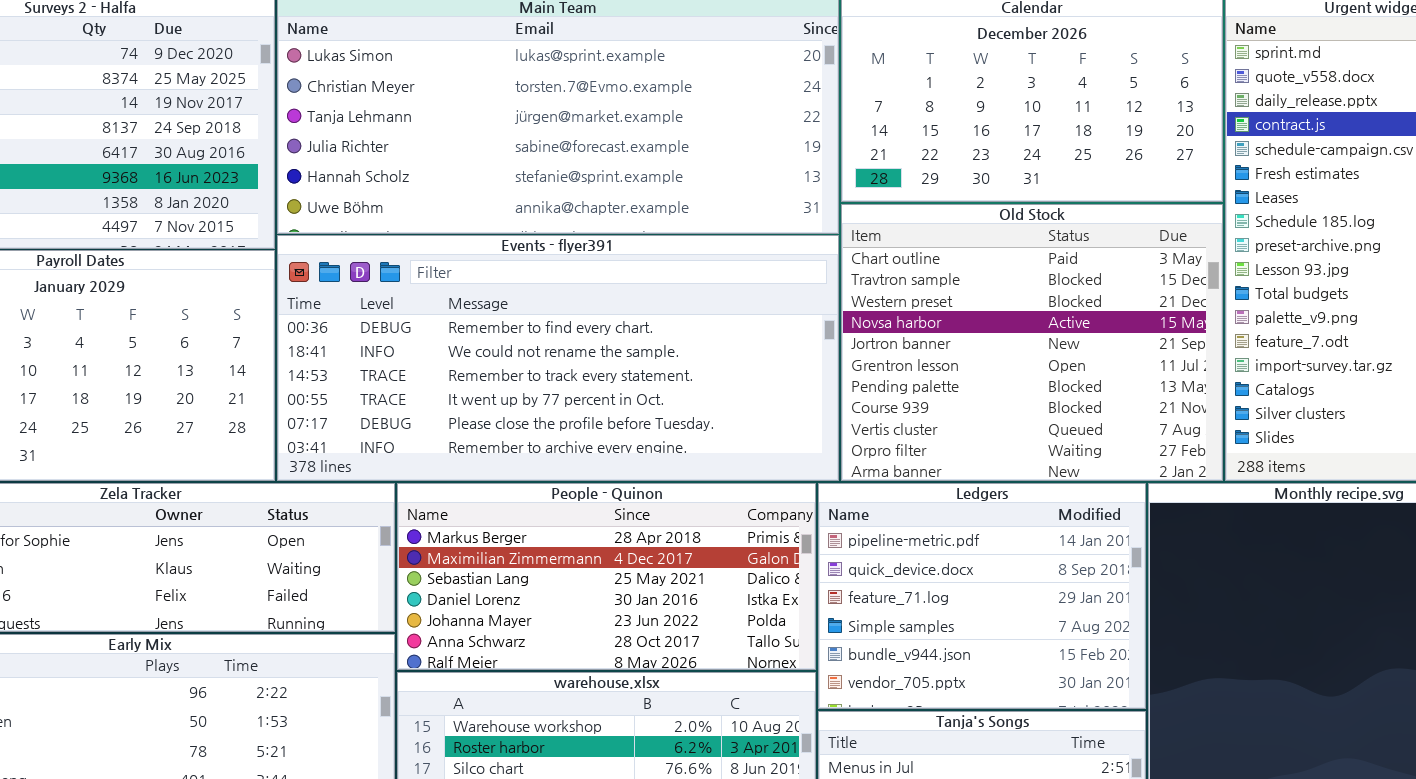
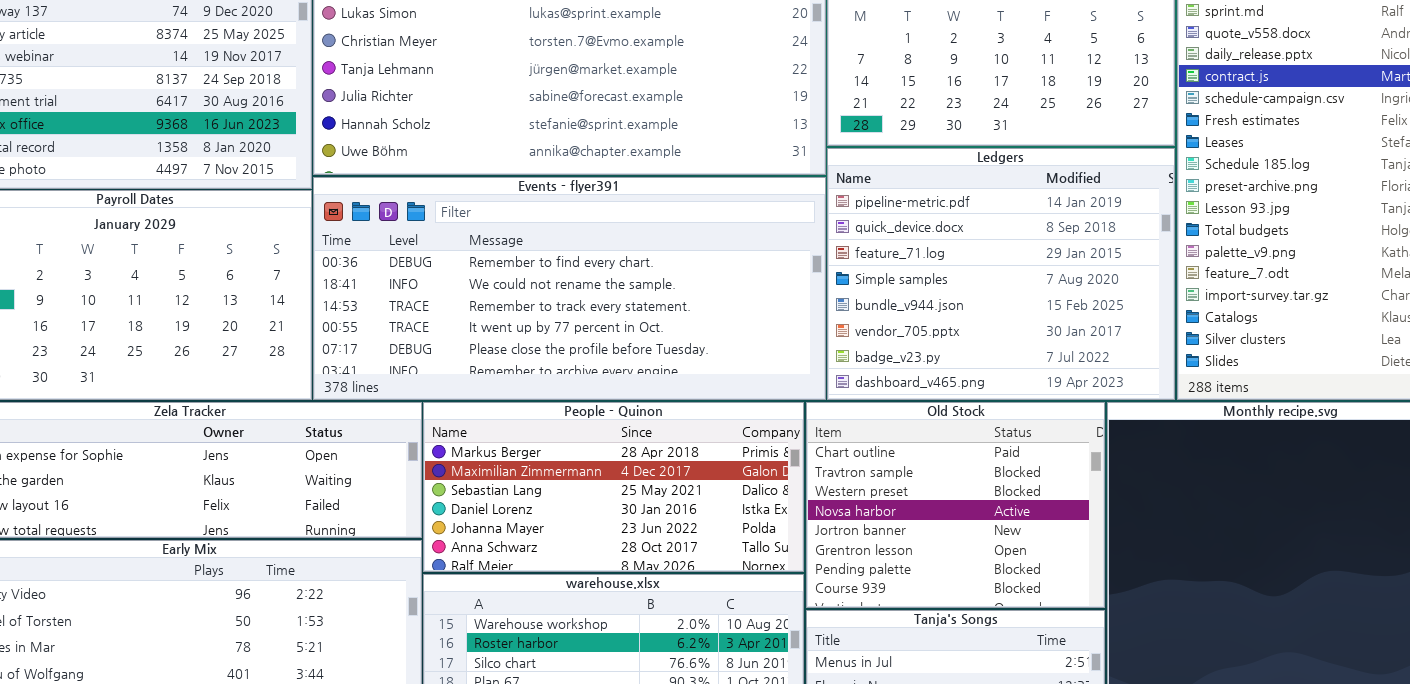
Old Stock: [841,204,1223,481] -> [806,402,1105,608], moved, resized
Ledgers: [818,483,1146,709] -> [827,148,1175,400], moved, resized

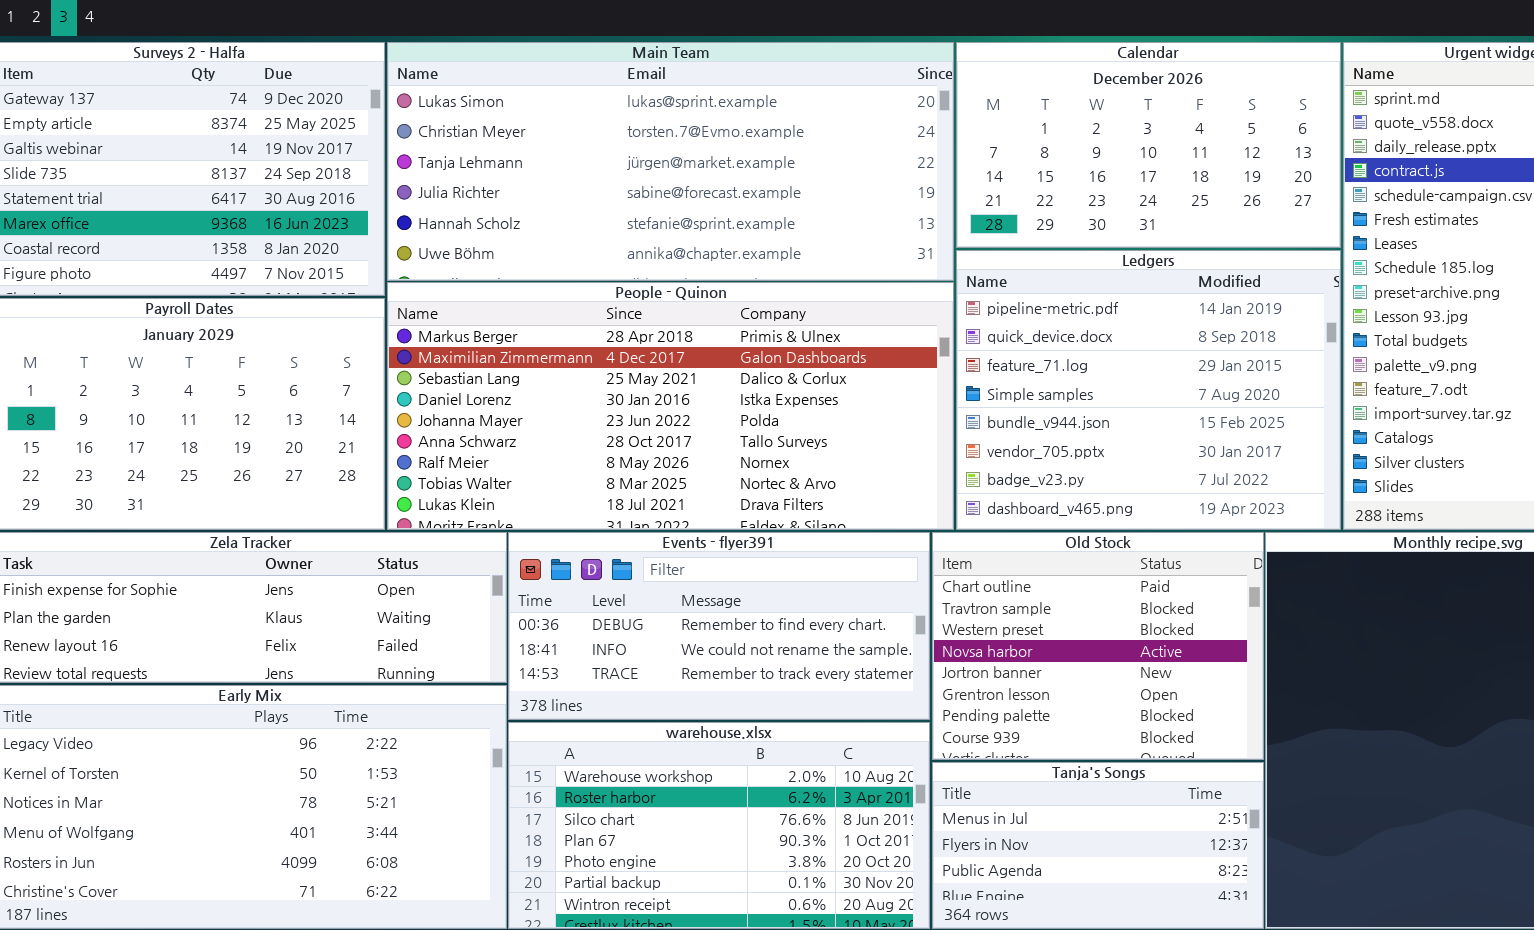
Events - flyer391: [313,177,826,400] -> [508,532,930,720], moved, resized
People - Quinon: [423,402,804,572] -> [387,282,954,530], moved, resized

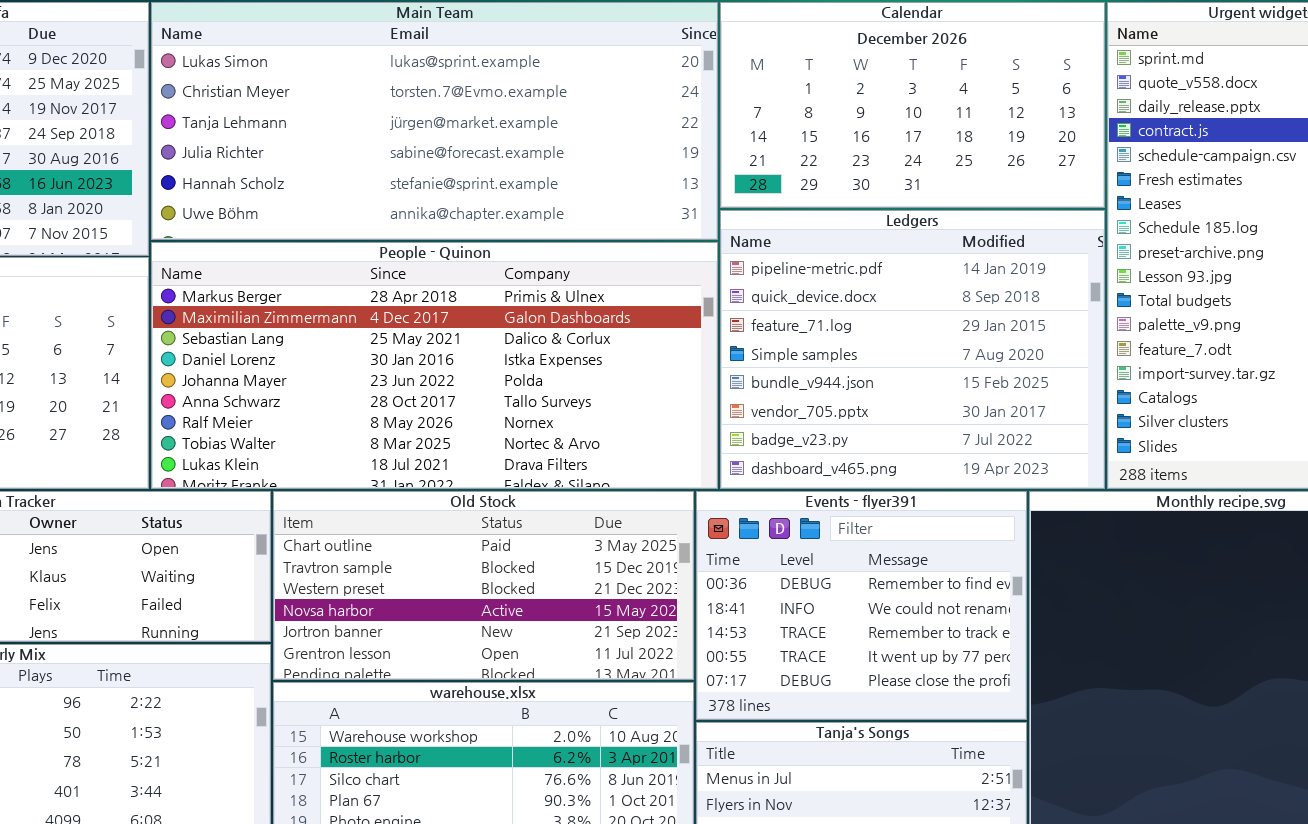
Events - flyer391: [508,532,930,720] -> [696,491,1027,720], moved, resized
Old Stock: [932,532,1264,760] -> [273,491,694,680], moved, resized

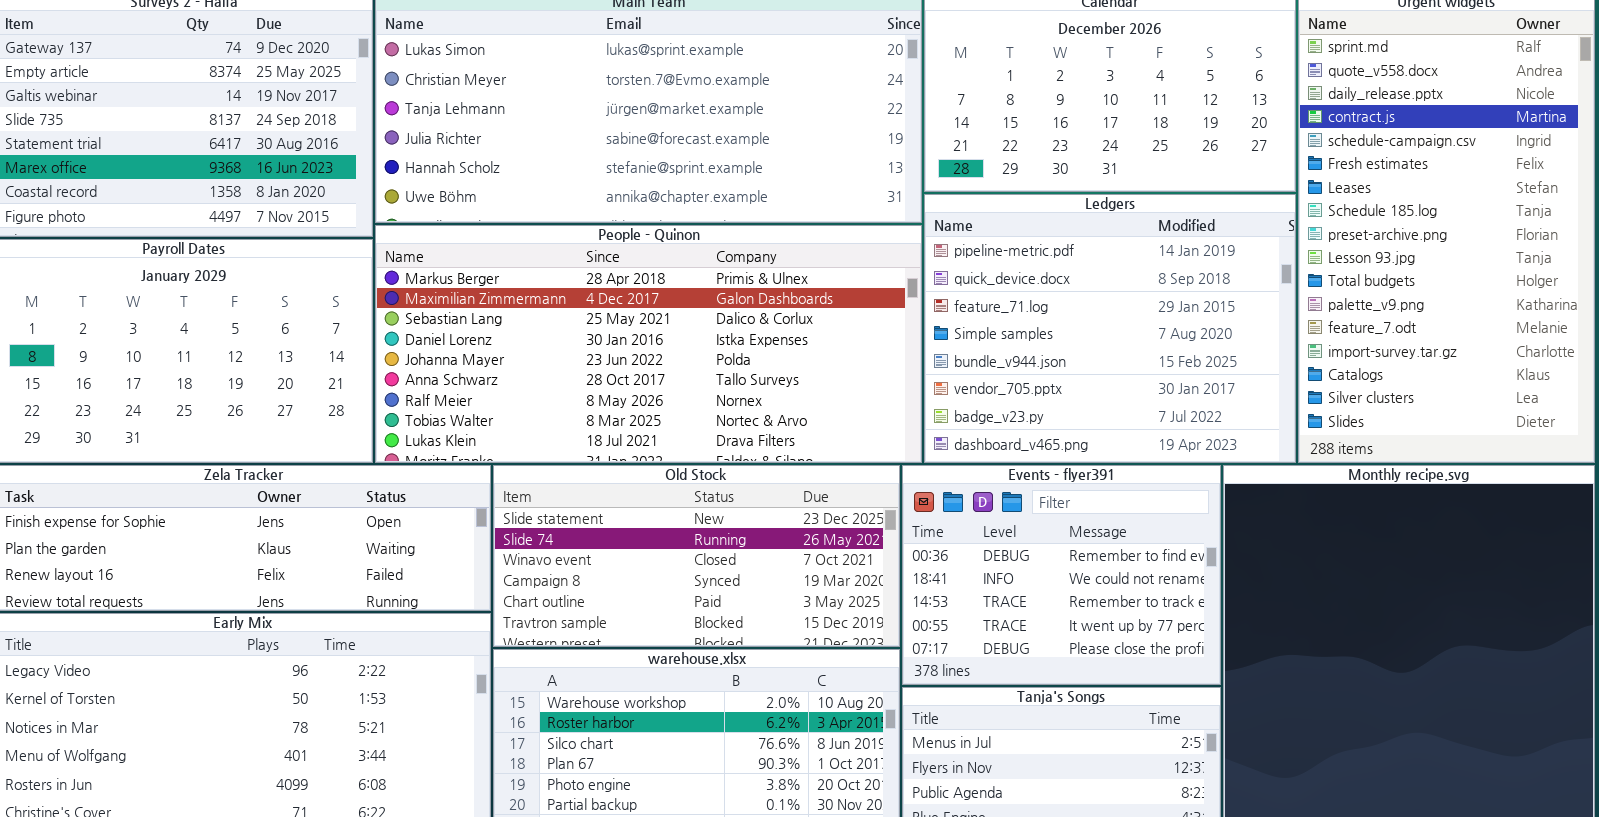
Old Stock: [273,491,694,680] -> [493,465,900,647], scrolled up 4 rows

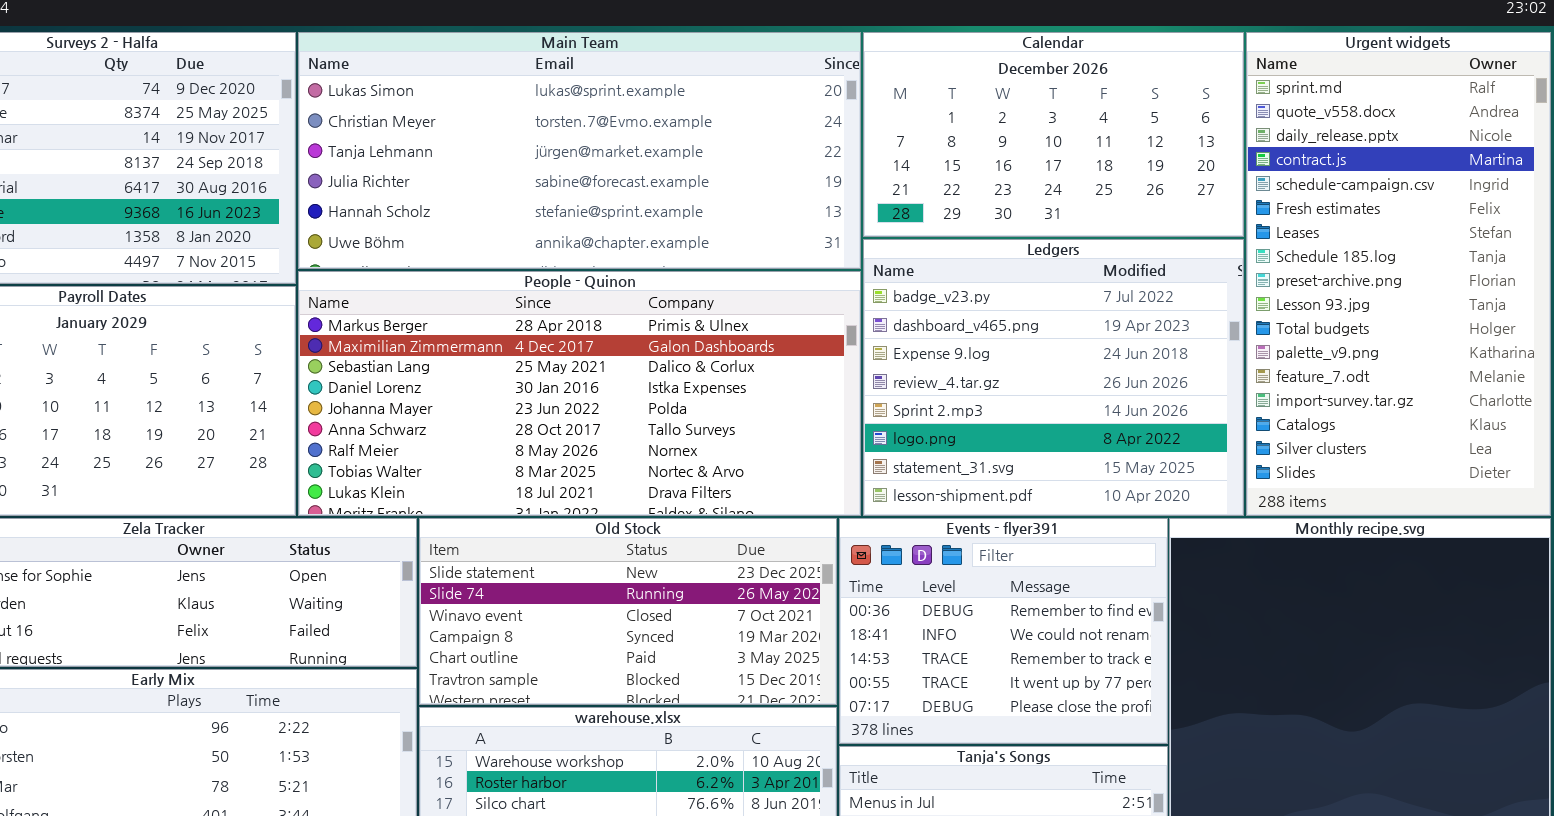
Ledgers: [924,194,1296,463] -> [863,239,1244,516], scrolled down 6 rows

